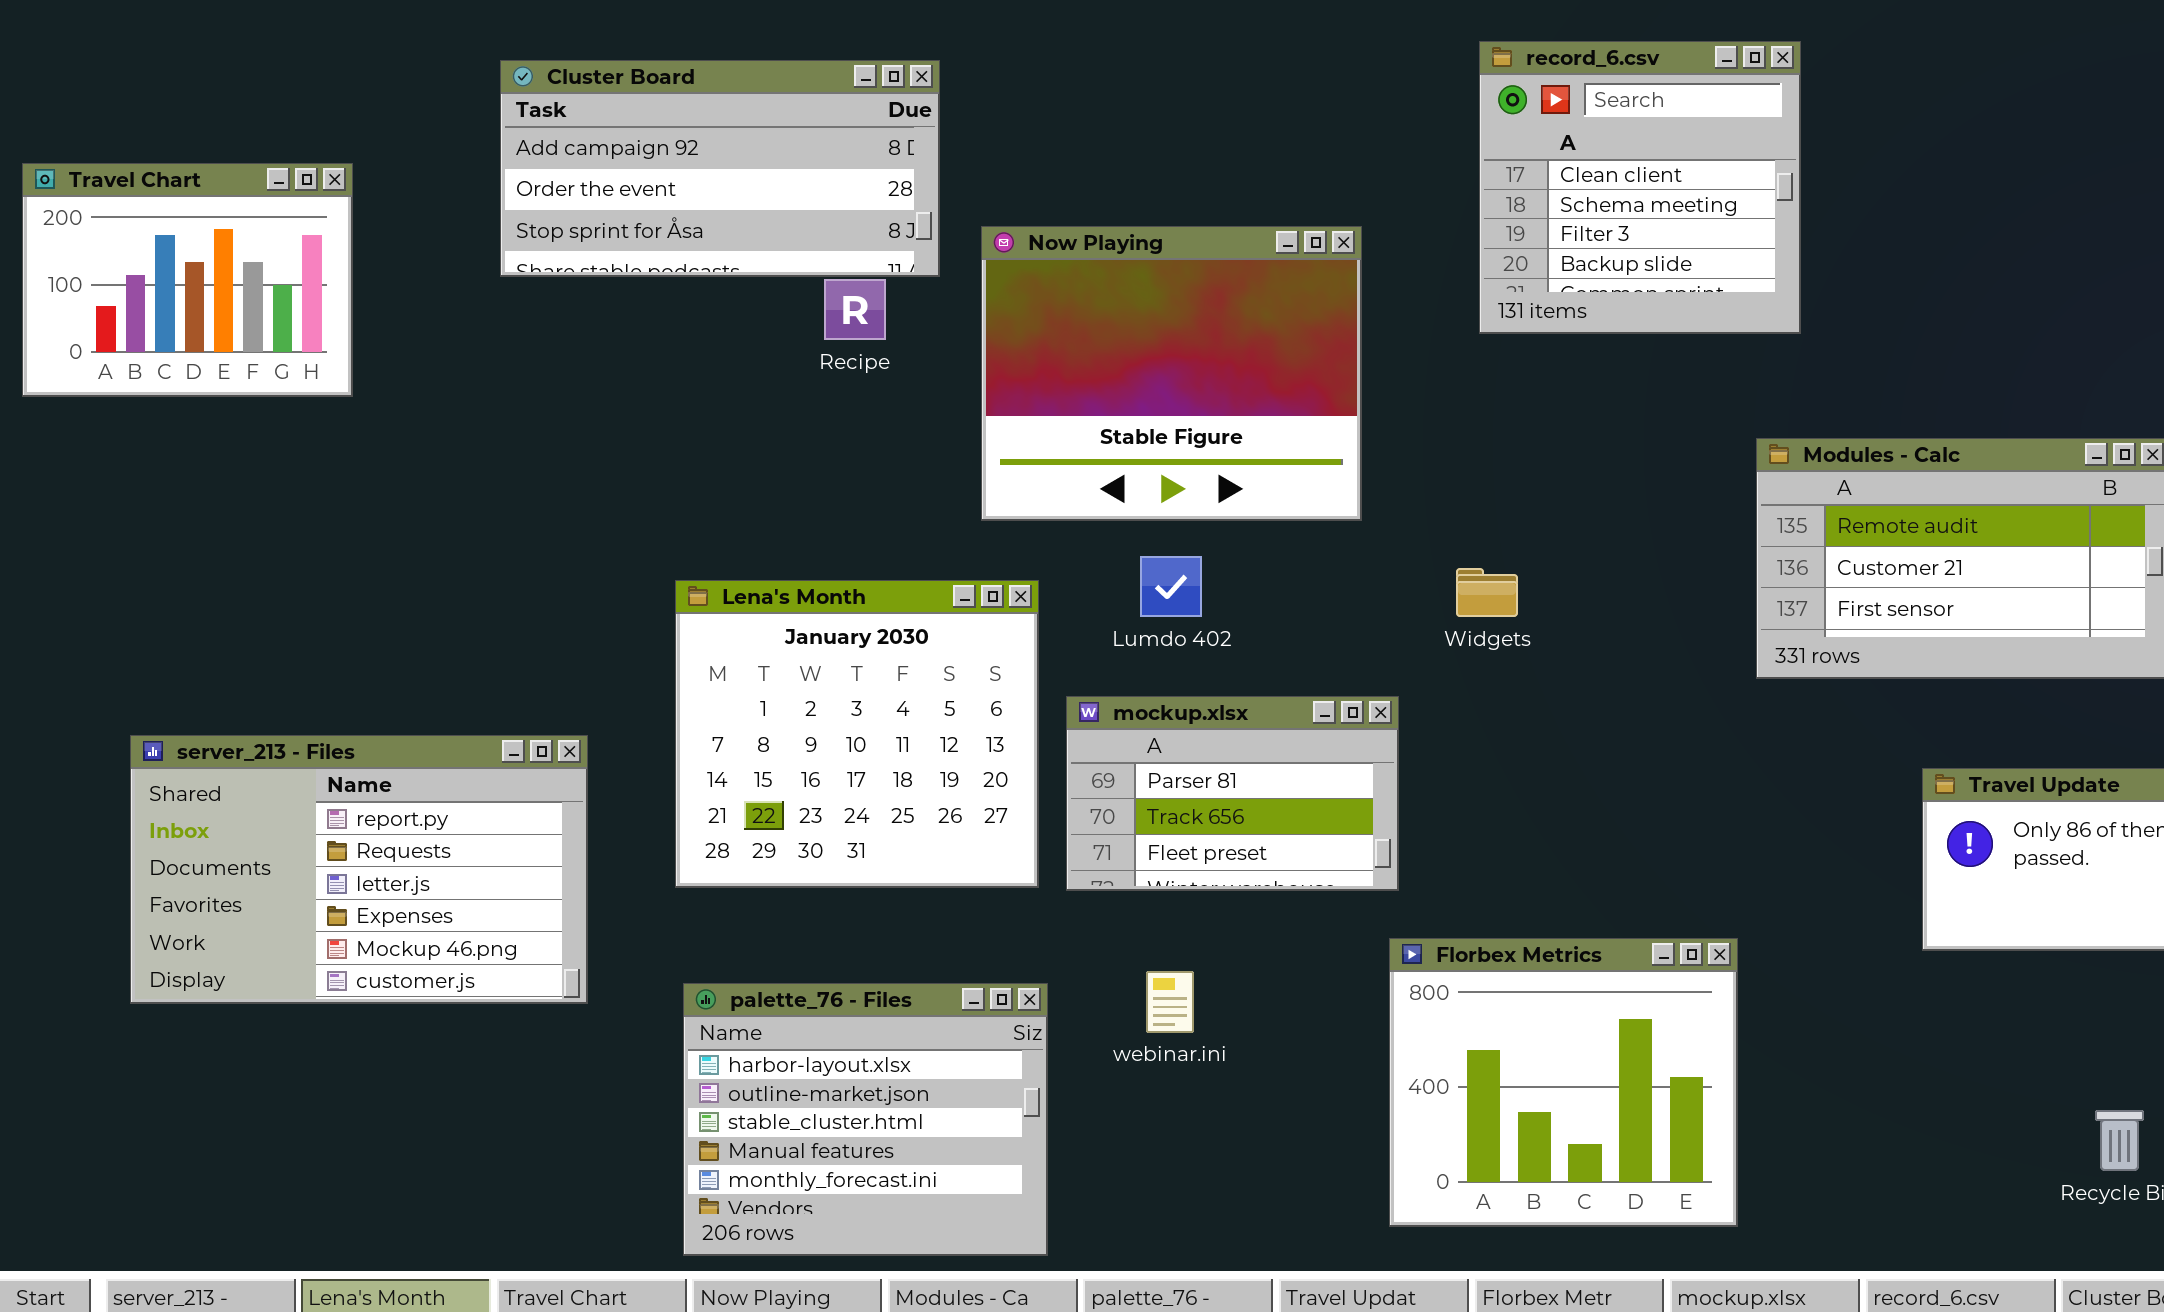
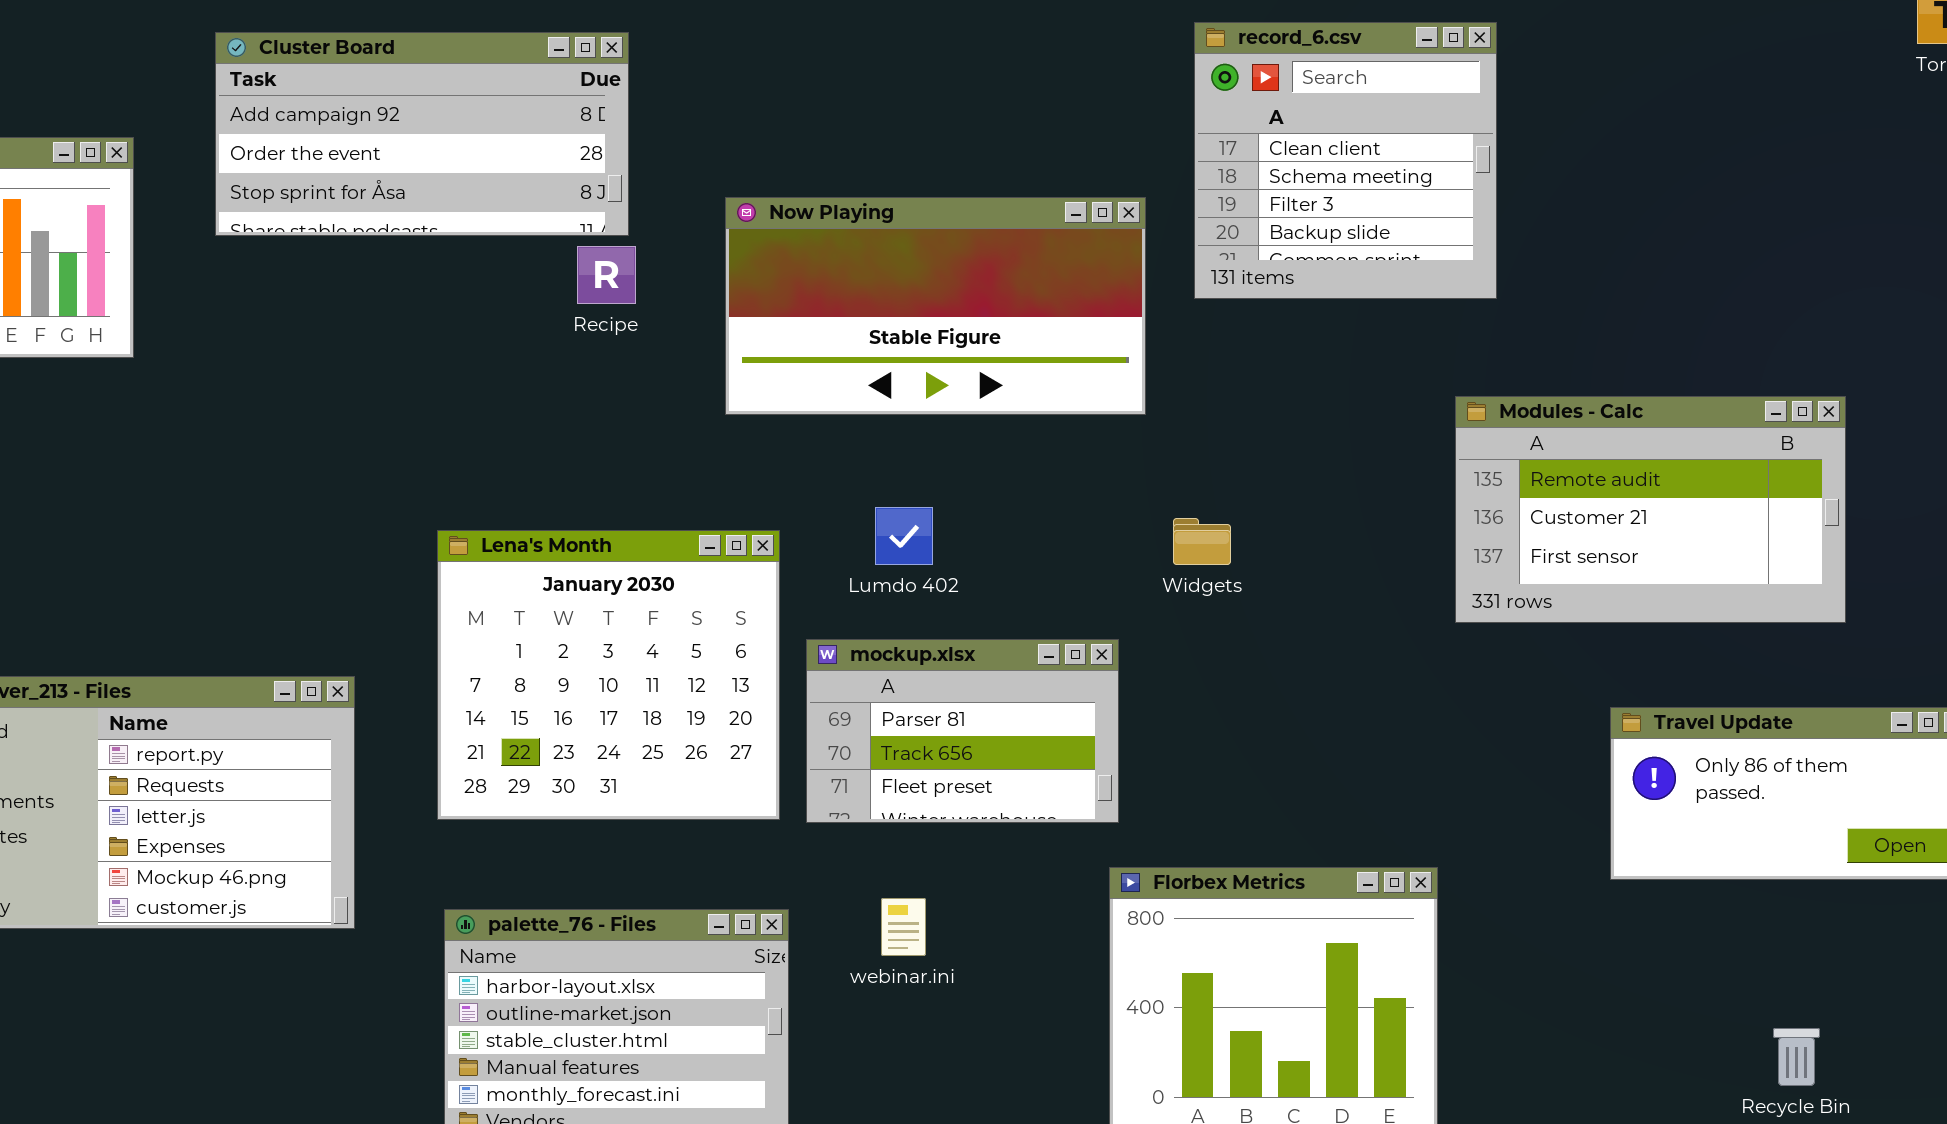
Cluster Board: [500,60,940,277] -> [215,32,629,236], moved
Now Playing: [981,226,1362,521] -> [725,197,1146,415], resized

